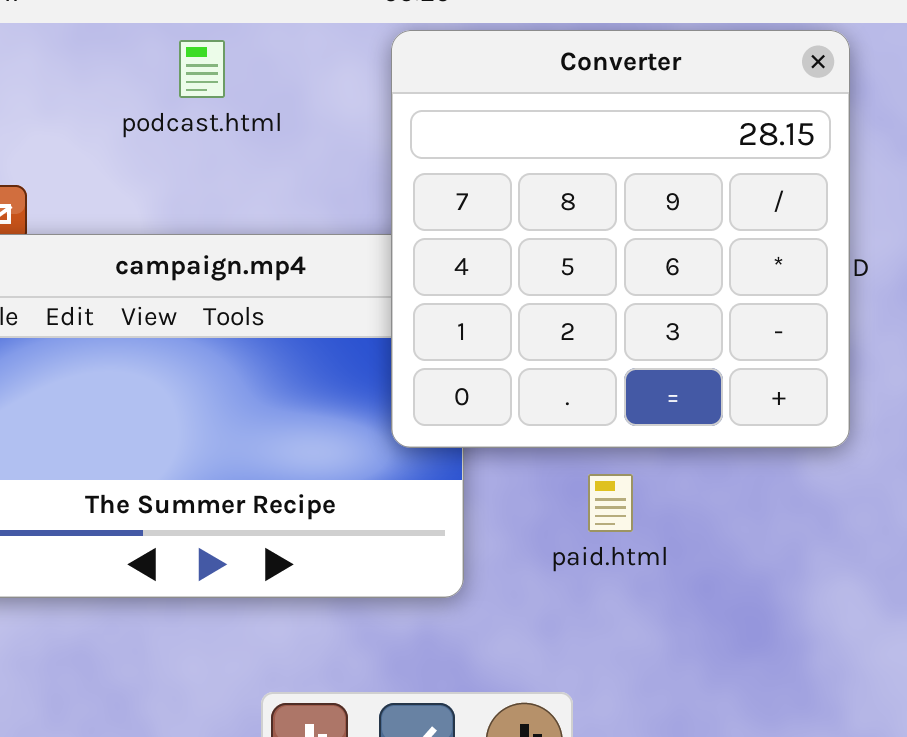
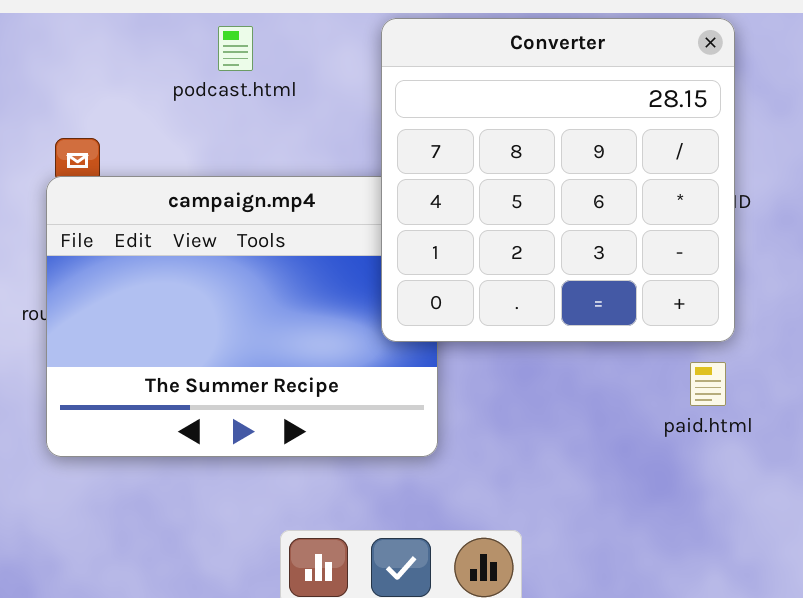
paid.html: [588,474,633,532] -> [690,362,726,406], moved

